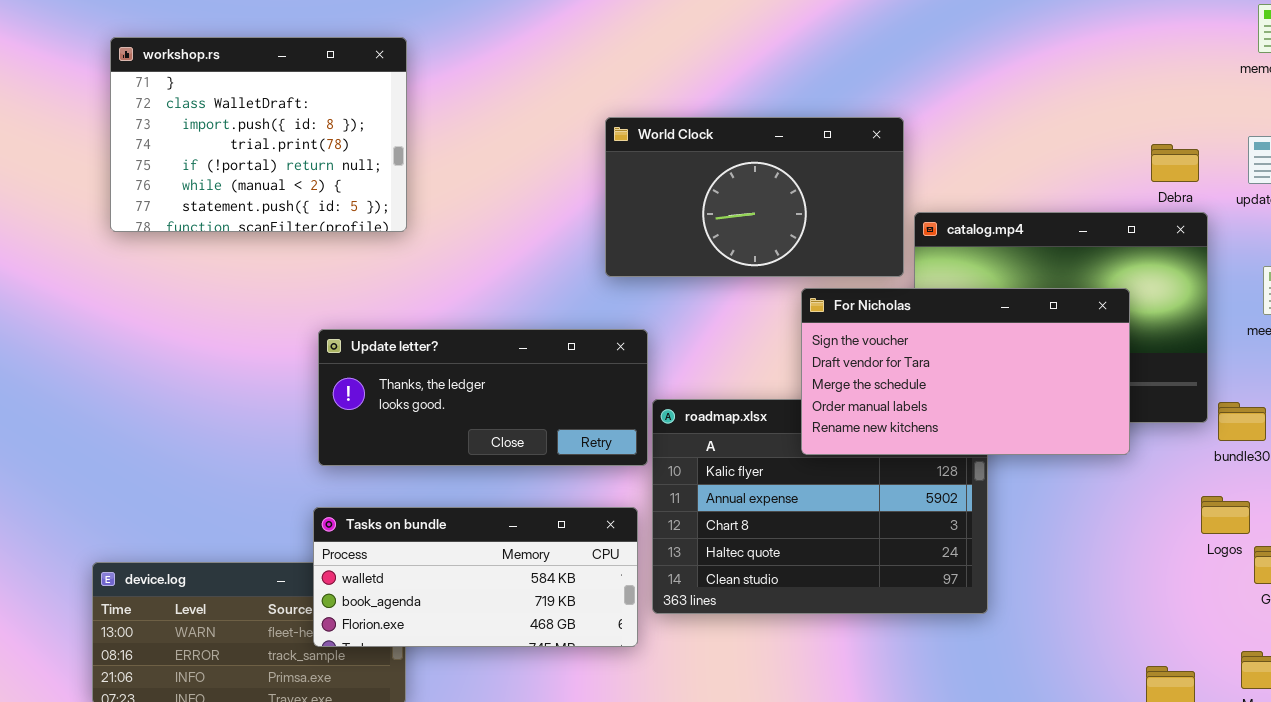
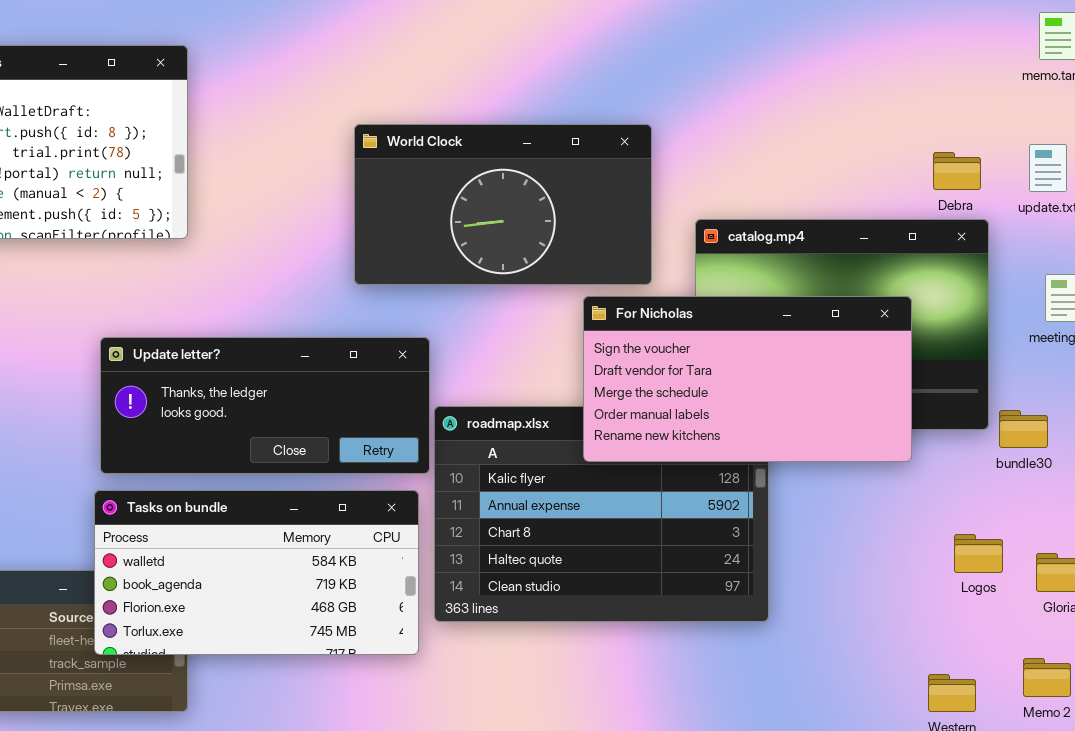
World Clock: [605,117,904,277] -> [354,124,652,285], moved
Logos: [1201,496,1250,534] -> [954,534,1003,573], moved
Tasks on bundle: [313,507,638,647] -> [94,490,419,655], resized

